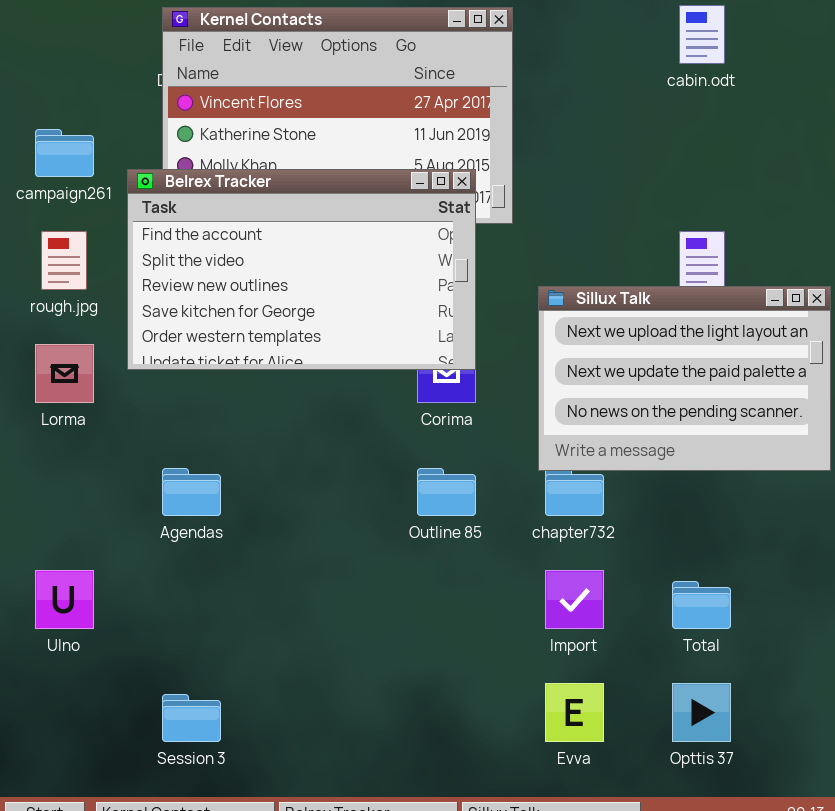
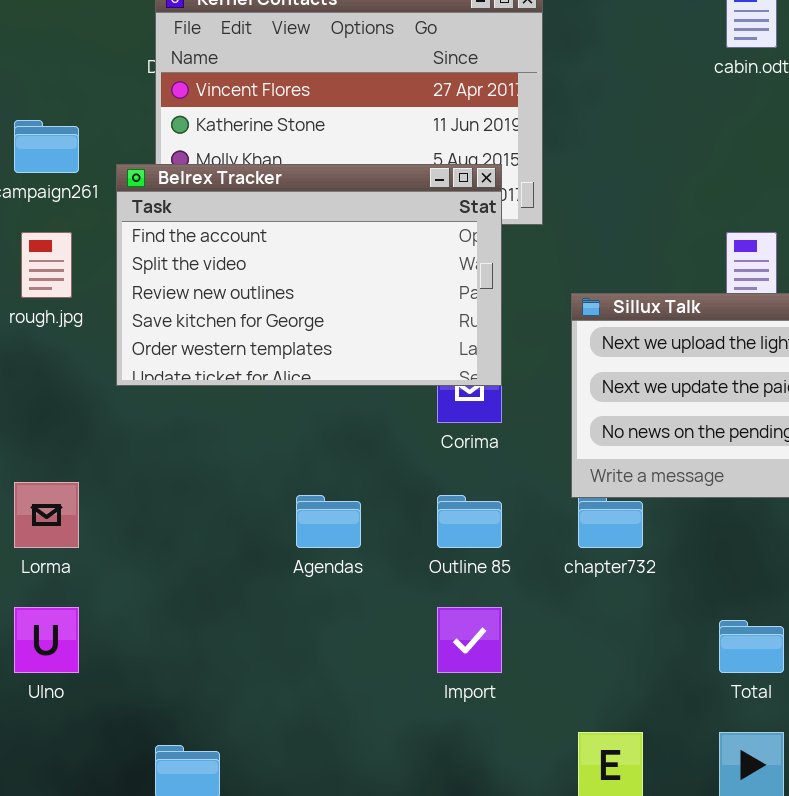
Lorma: [35,344,94,403] -> [14,482,79,548], moved
Agendas: [162,468,221,516] -> [296,495,361,548], moved
Import: [545,570,604,629] -> [437,607,502,673], moved

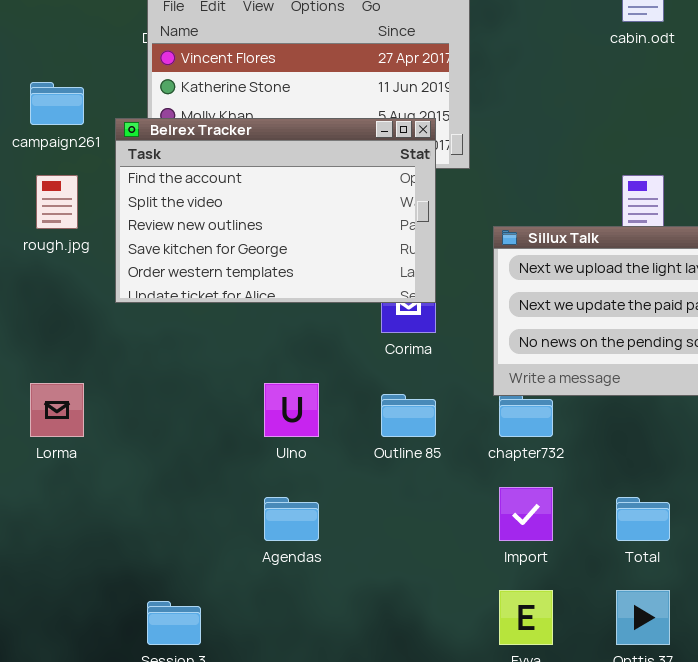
Agendas: [296,495,361,548] -> [264,497,319,541], moved
Ulno: [14,607,79,673] -> [264,383,319,437], moved
Import: [437,607,502,673] -> [499,487,553,541], moved

